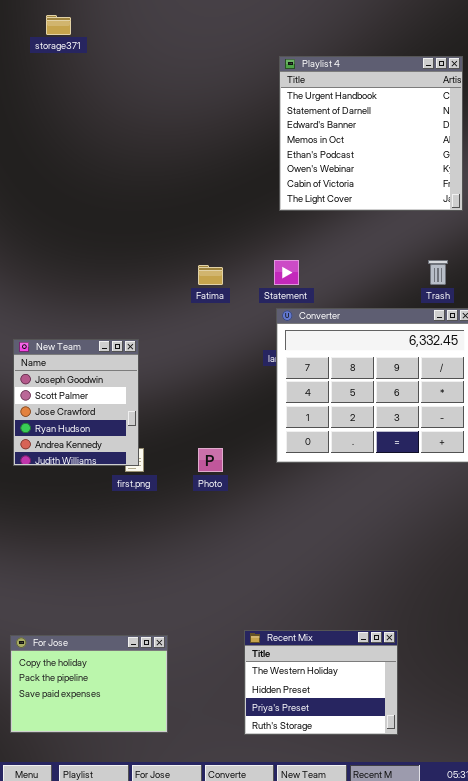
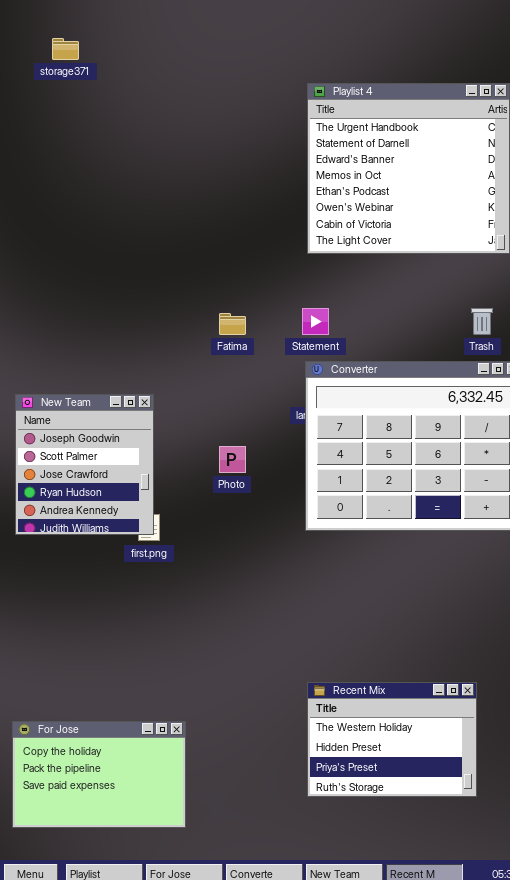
Photo: [198,448,223,472] -> [219,446,246,473], moved
Recent Mix: [244,630,398,735] -> [307,682,477,797], moved

